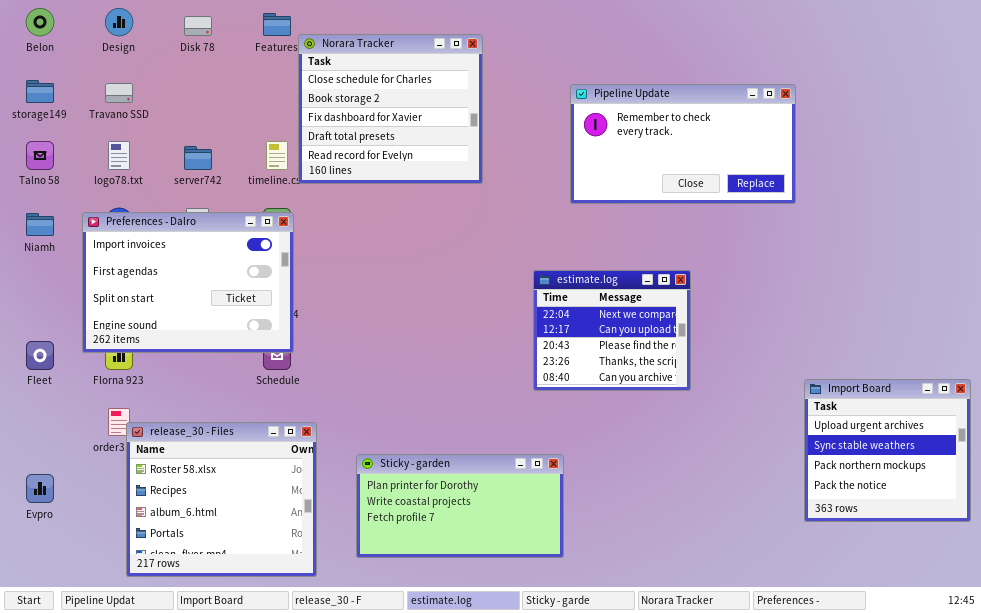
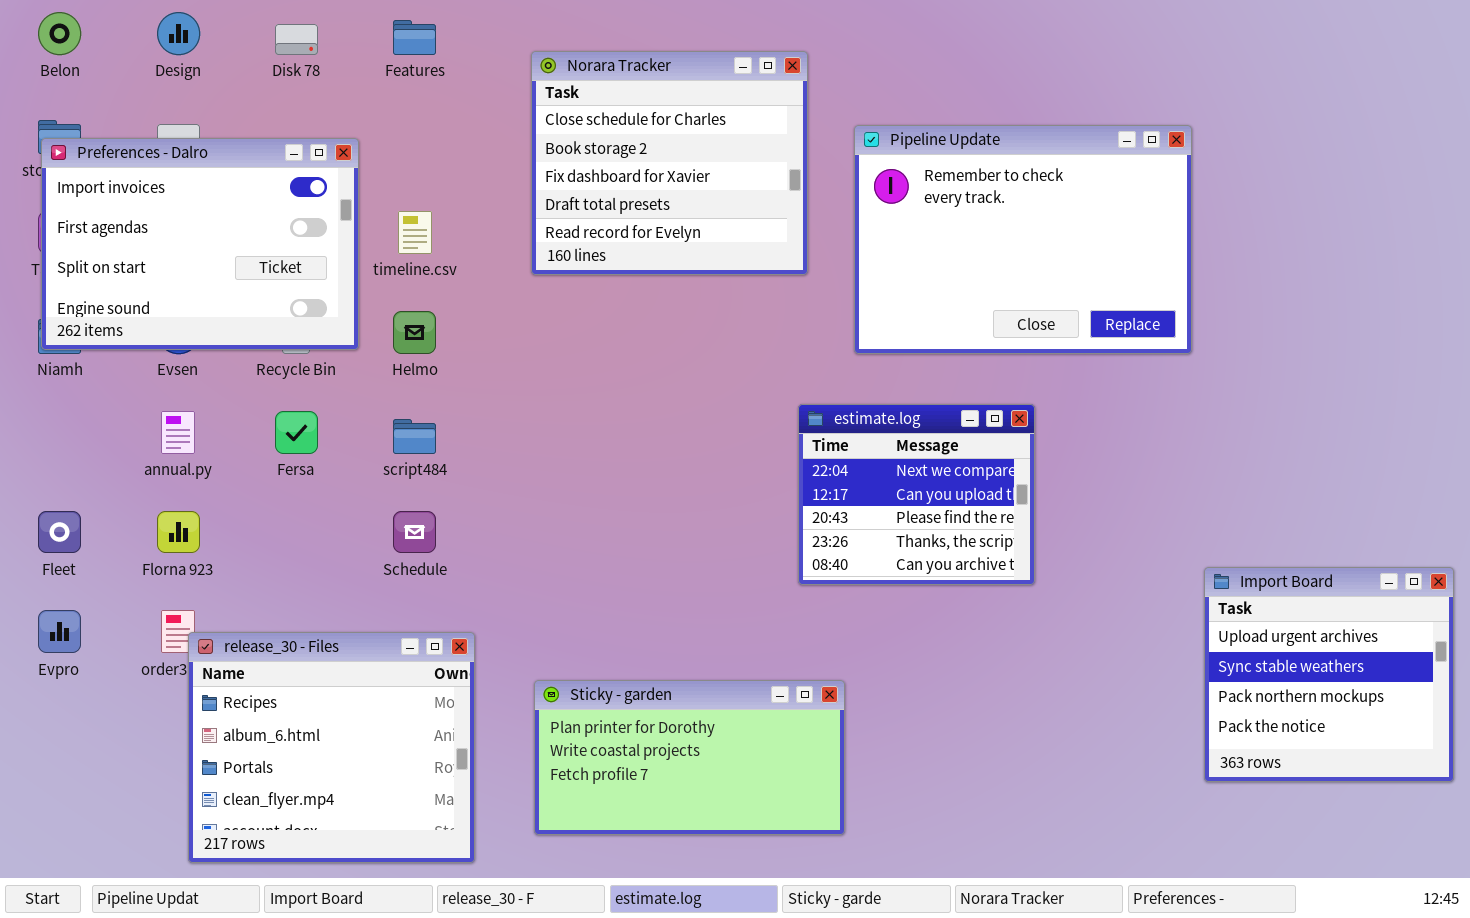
Norara Tracker: [298,34,483,184] -> [531,51,808,275], moved
Pipeline Update: [570,84,796,204] -> [854,125,1192,354], resized
Preferences - Dalro: [82,212,294,353] -> [41,138,359,350], moved
release_30 - Files: [126,422,317,577] -> [188,632,475,863], scrolled down 1 row
Evpro: [26,474,54,503] -> [38,610,81,653], moved

